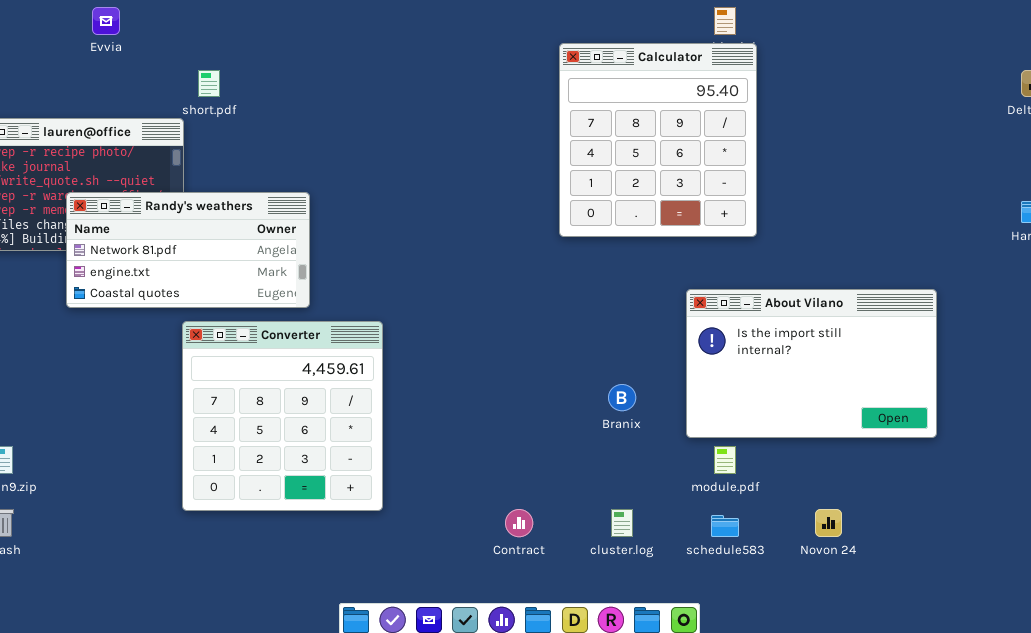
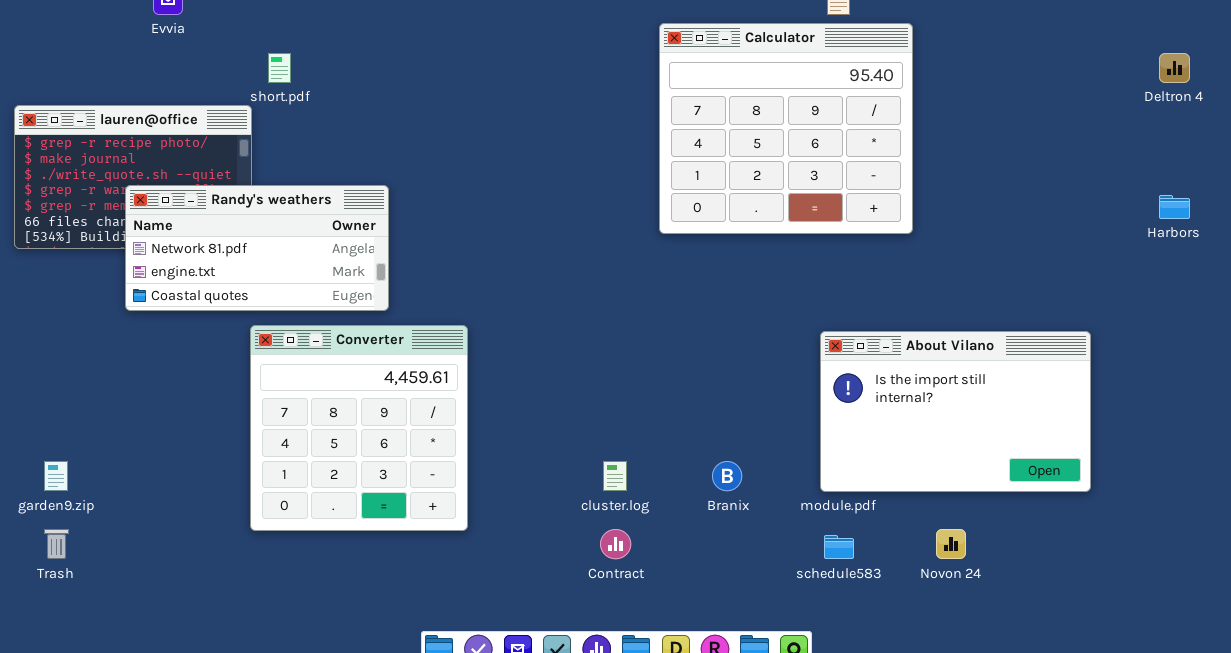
Calculator: [559,43,757,237] -> [659,23,913,234], resized
About Vilano: [686,289,937,438] -> [820,331,1091,492], moved
Branix: [608,384,636,411] -> [712,461,742,491], moved
cluster.log: [611,509,633,537] -> [603,461,627,491], moved

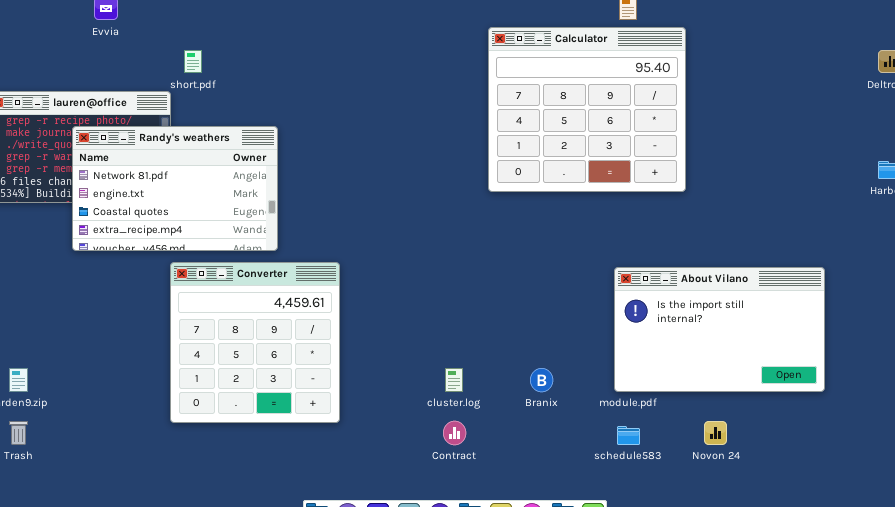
Randy's weathers: [125,185,389,311] -> [72,126,278,251], resized

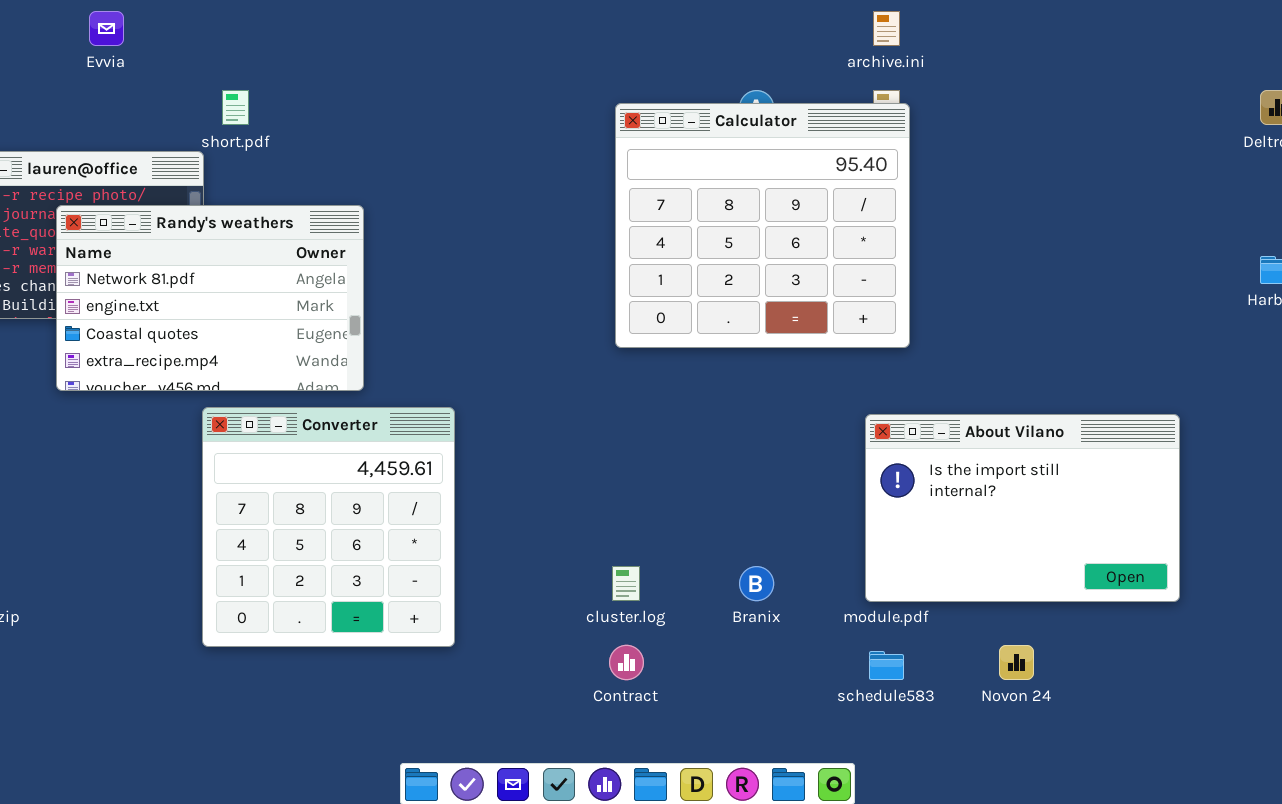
Calculator: [488,27,686,192] -> [615,103,910,348], moved

